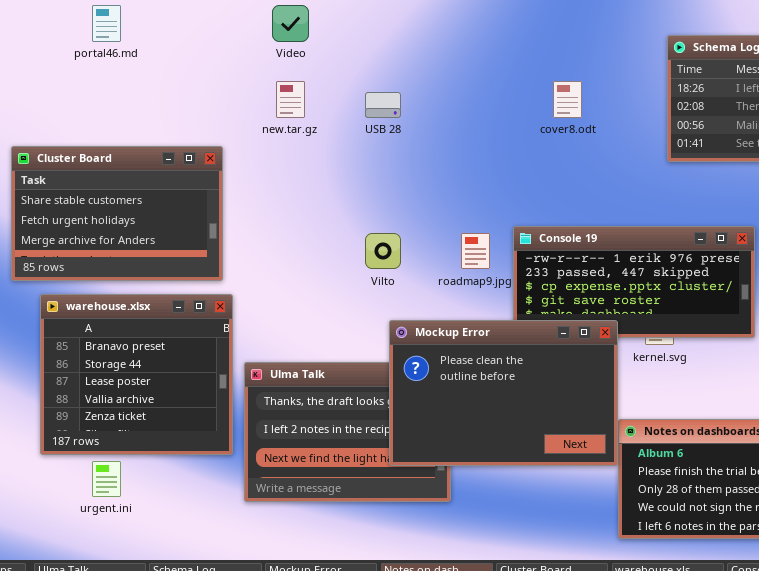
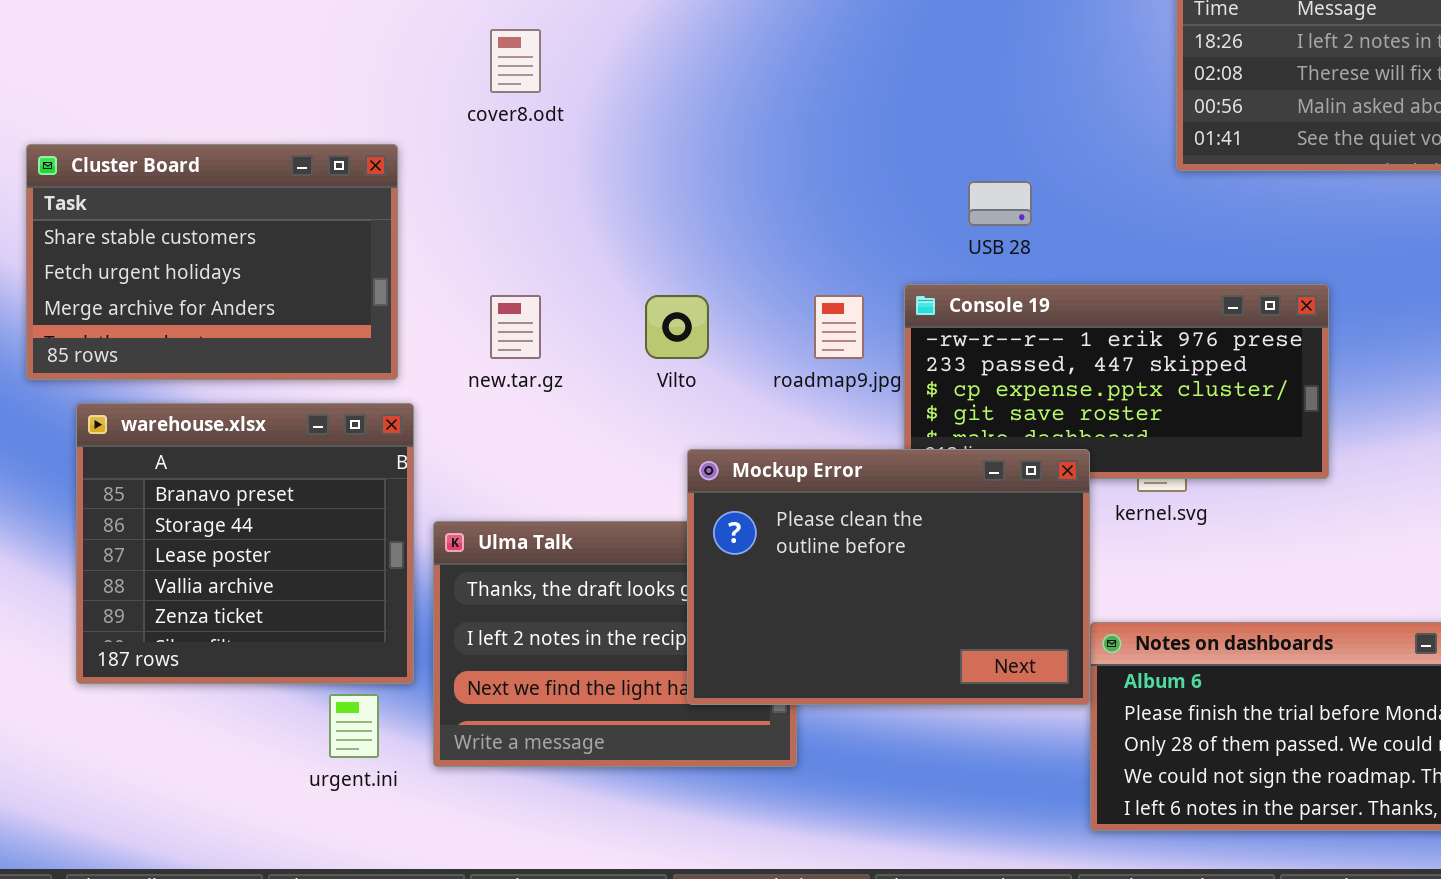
new.tar.gz: [276,81,305,118] -> [490,295,541,359], moved
cover8.odt: [553,81,582,118] -> [490,29,541,93], moved
USB 28: [365,92,401,118] -> [968,181,1032,226], moved
urgent.ini: [92,461,121,497] -> [329,694,379,758], moved

